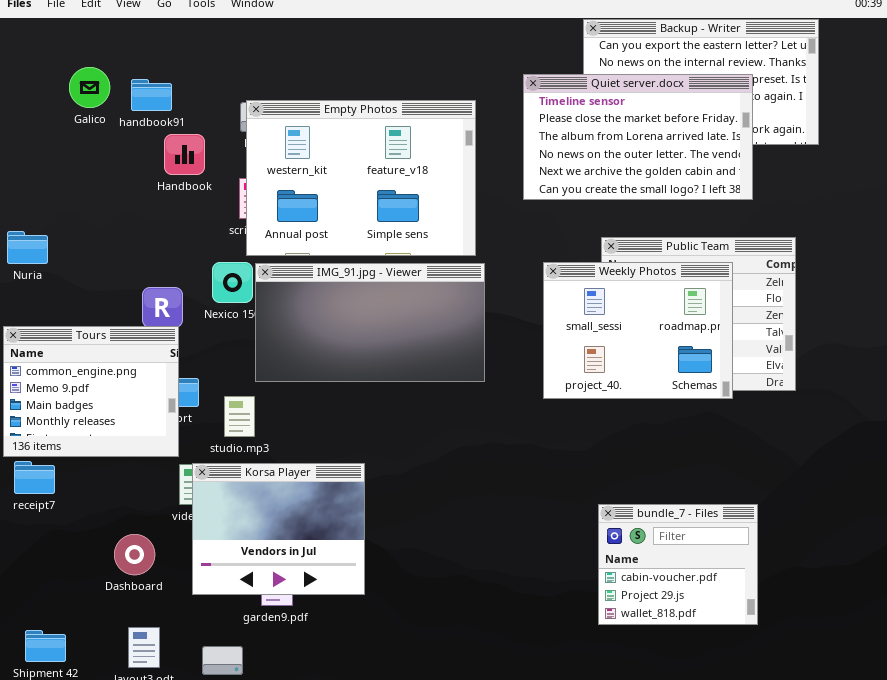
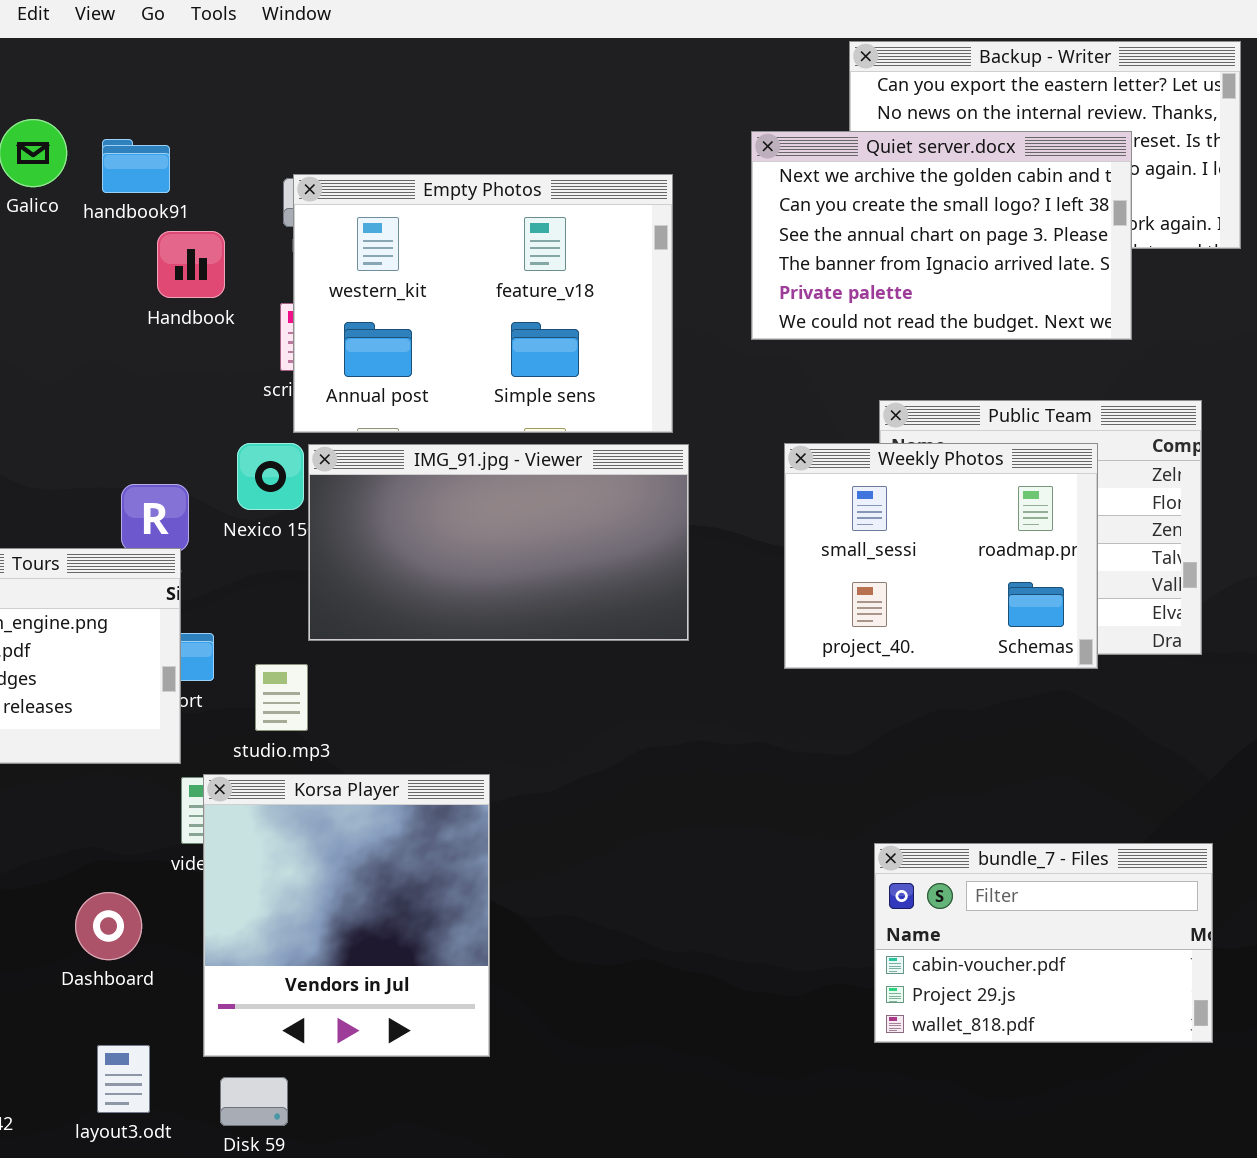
Quiet server.docx: [523,74,753,200] -> [751,131,1132,340], scrolled down 4 rows
Korsa Player: [192,463,365,595] -> [203,774,490,1057], resized
bundle_7 - Files: [598,504,758,625] -> [874,843,1213,1043], resized

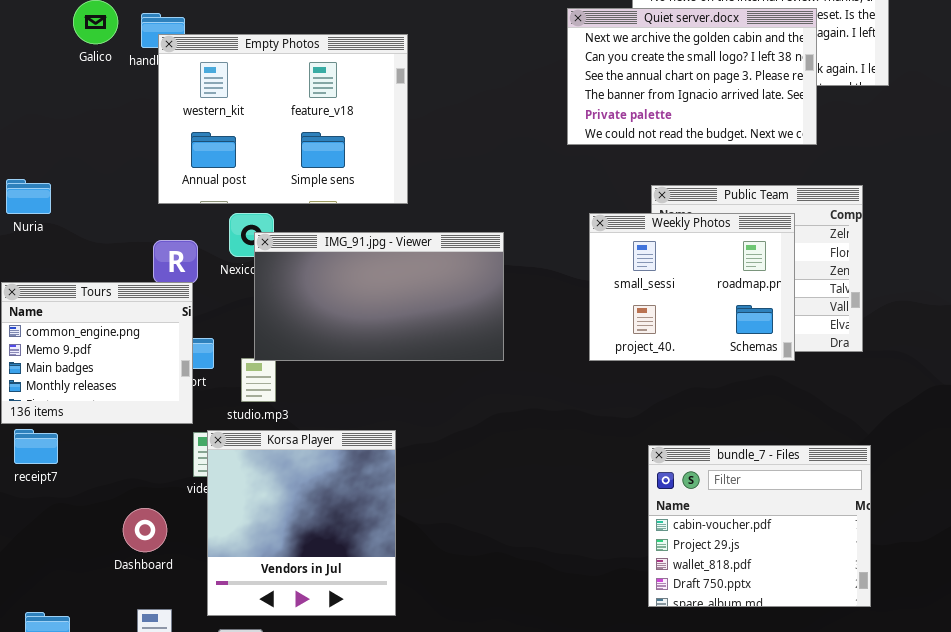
Empty Photos: [293,174,673,433] -> [158,34,408,204], moved
IMG_91.jpg - Viewer: [308,444,689,641] -> [254,232,504,361], moved
bundle_7 - Files: [874,843,1213,1043] -> [648,445,871,607], resized

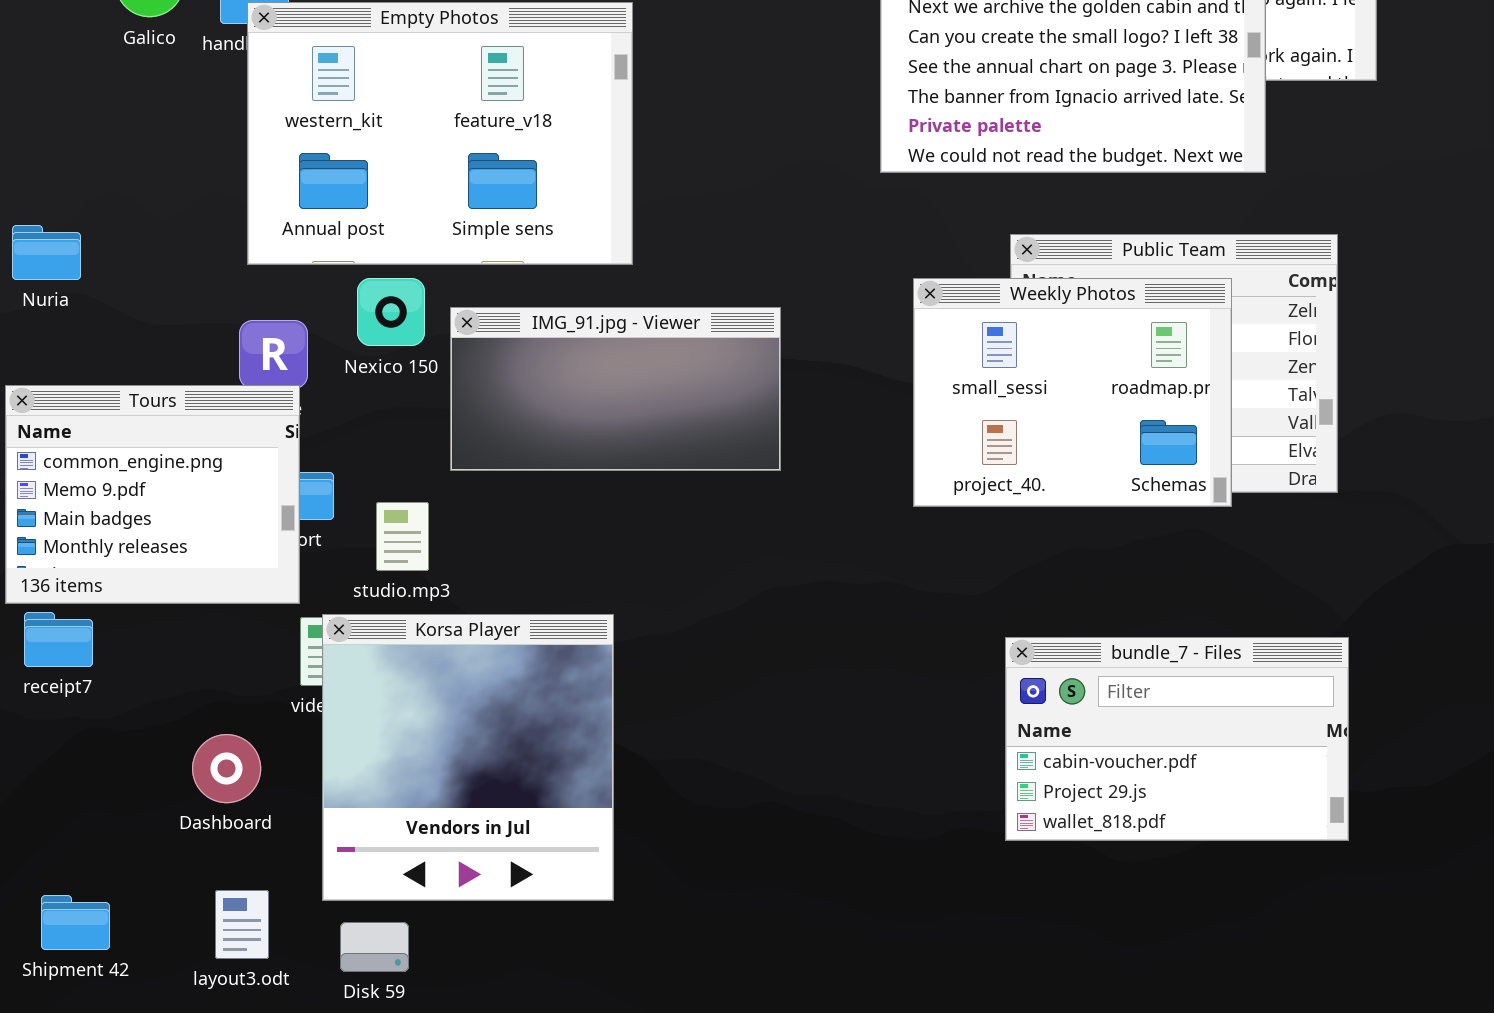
IMG_91.jpg - Viewer: [254,232,504,361] -> [450,307,781,471], resized
bundle_7 - Files: [648,445,871,607] -> [1005,637,1349,841], resized

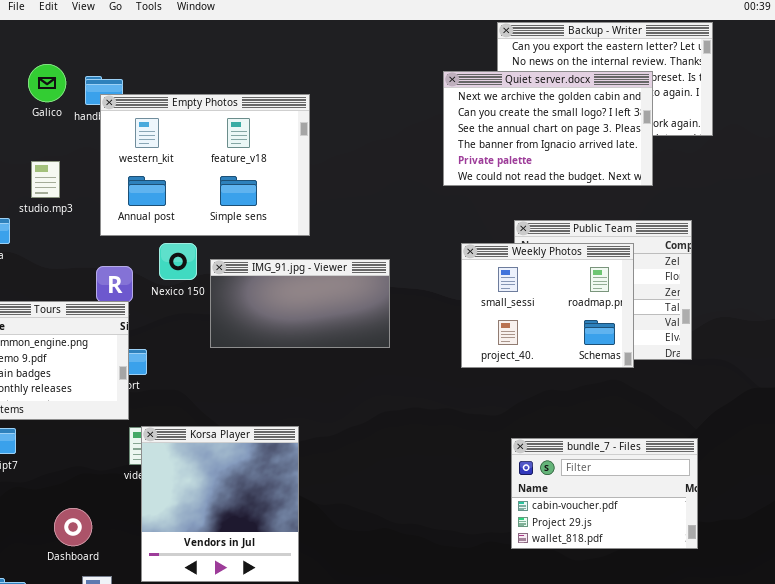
studio.mp3: [376,502,429,571] -> [31,161,60,198], moved
Dashboard: [192,734,261,803] -> [54,508,92,546], moved

